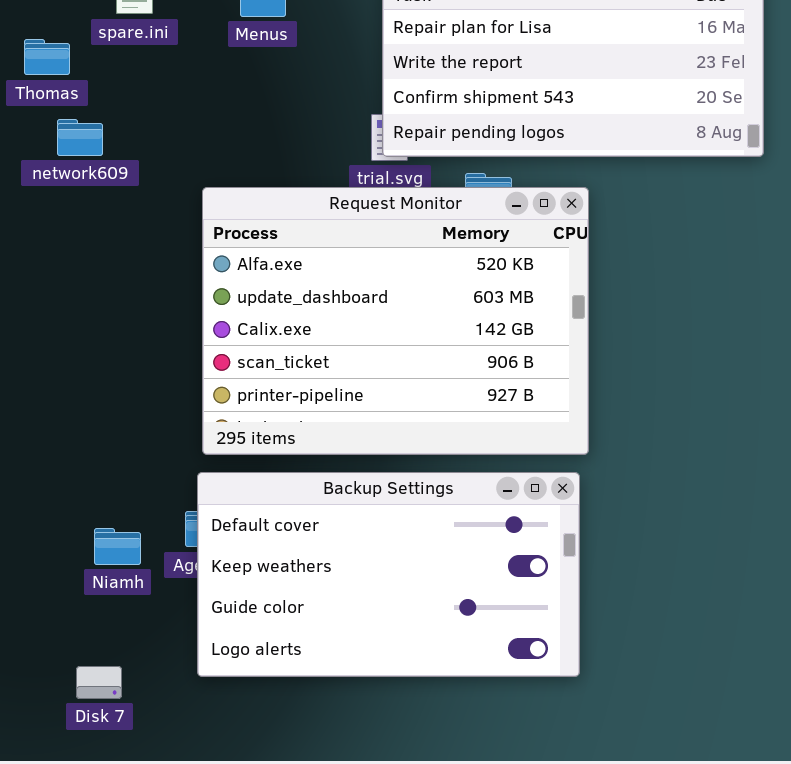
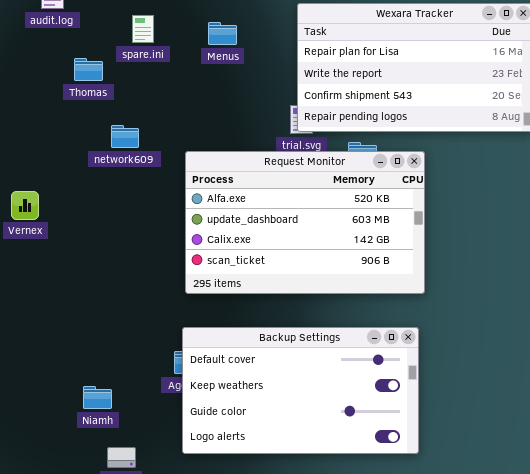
network609: [57,119,103,156] -> [111,125,139,148], moved
Request Monitor: [202,187,589,455] -> [185,151,425,294], resized
Niamh: [94,528,141,565] -> [83,386,112,409], moved

